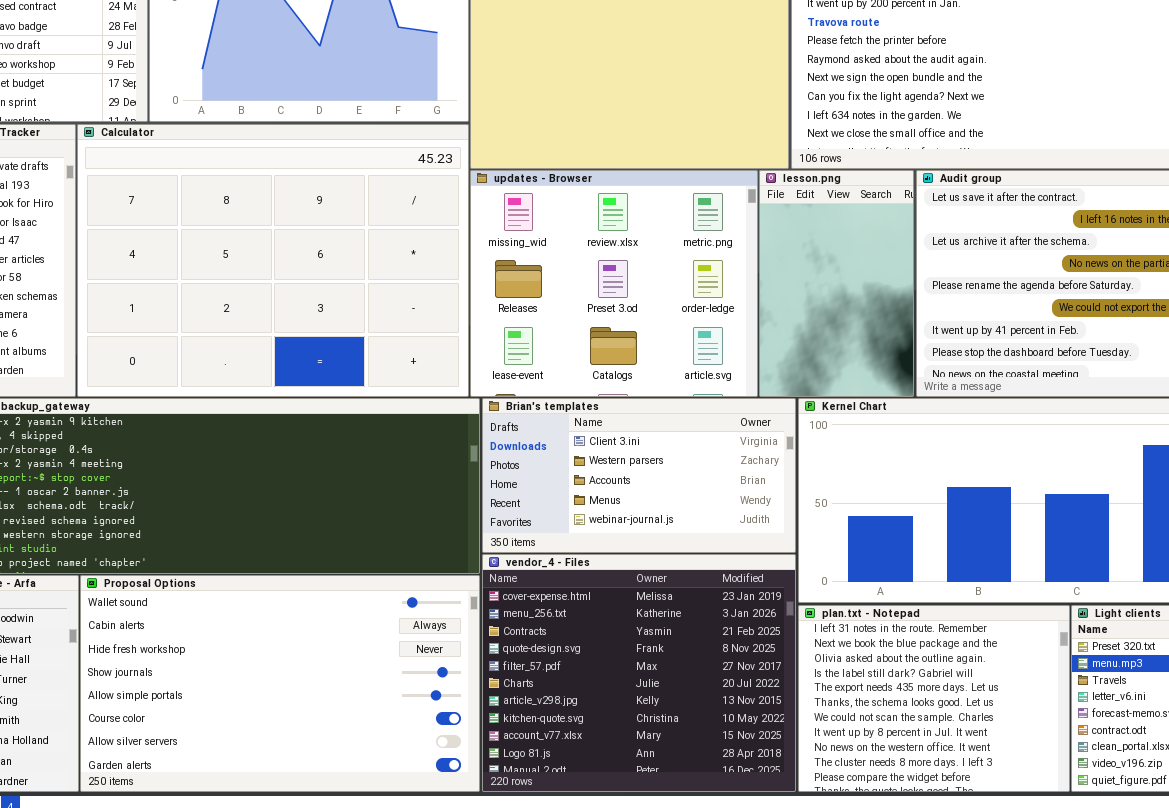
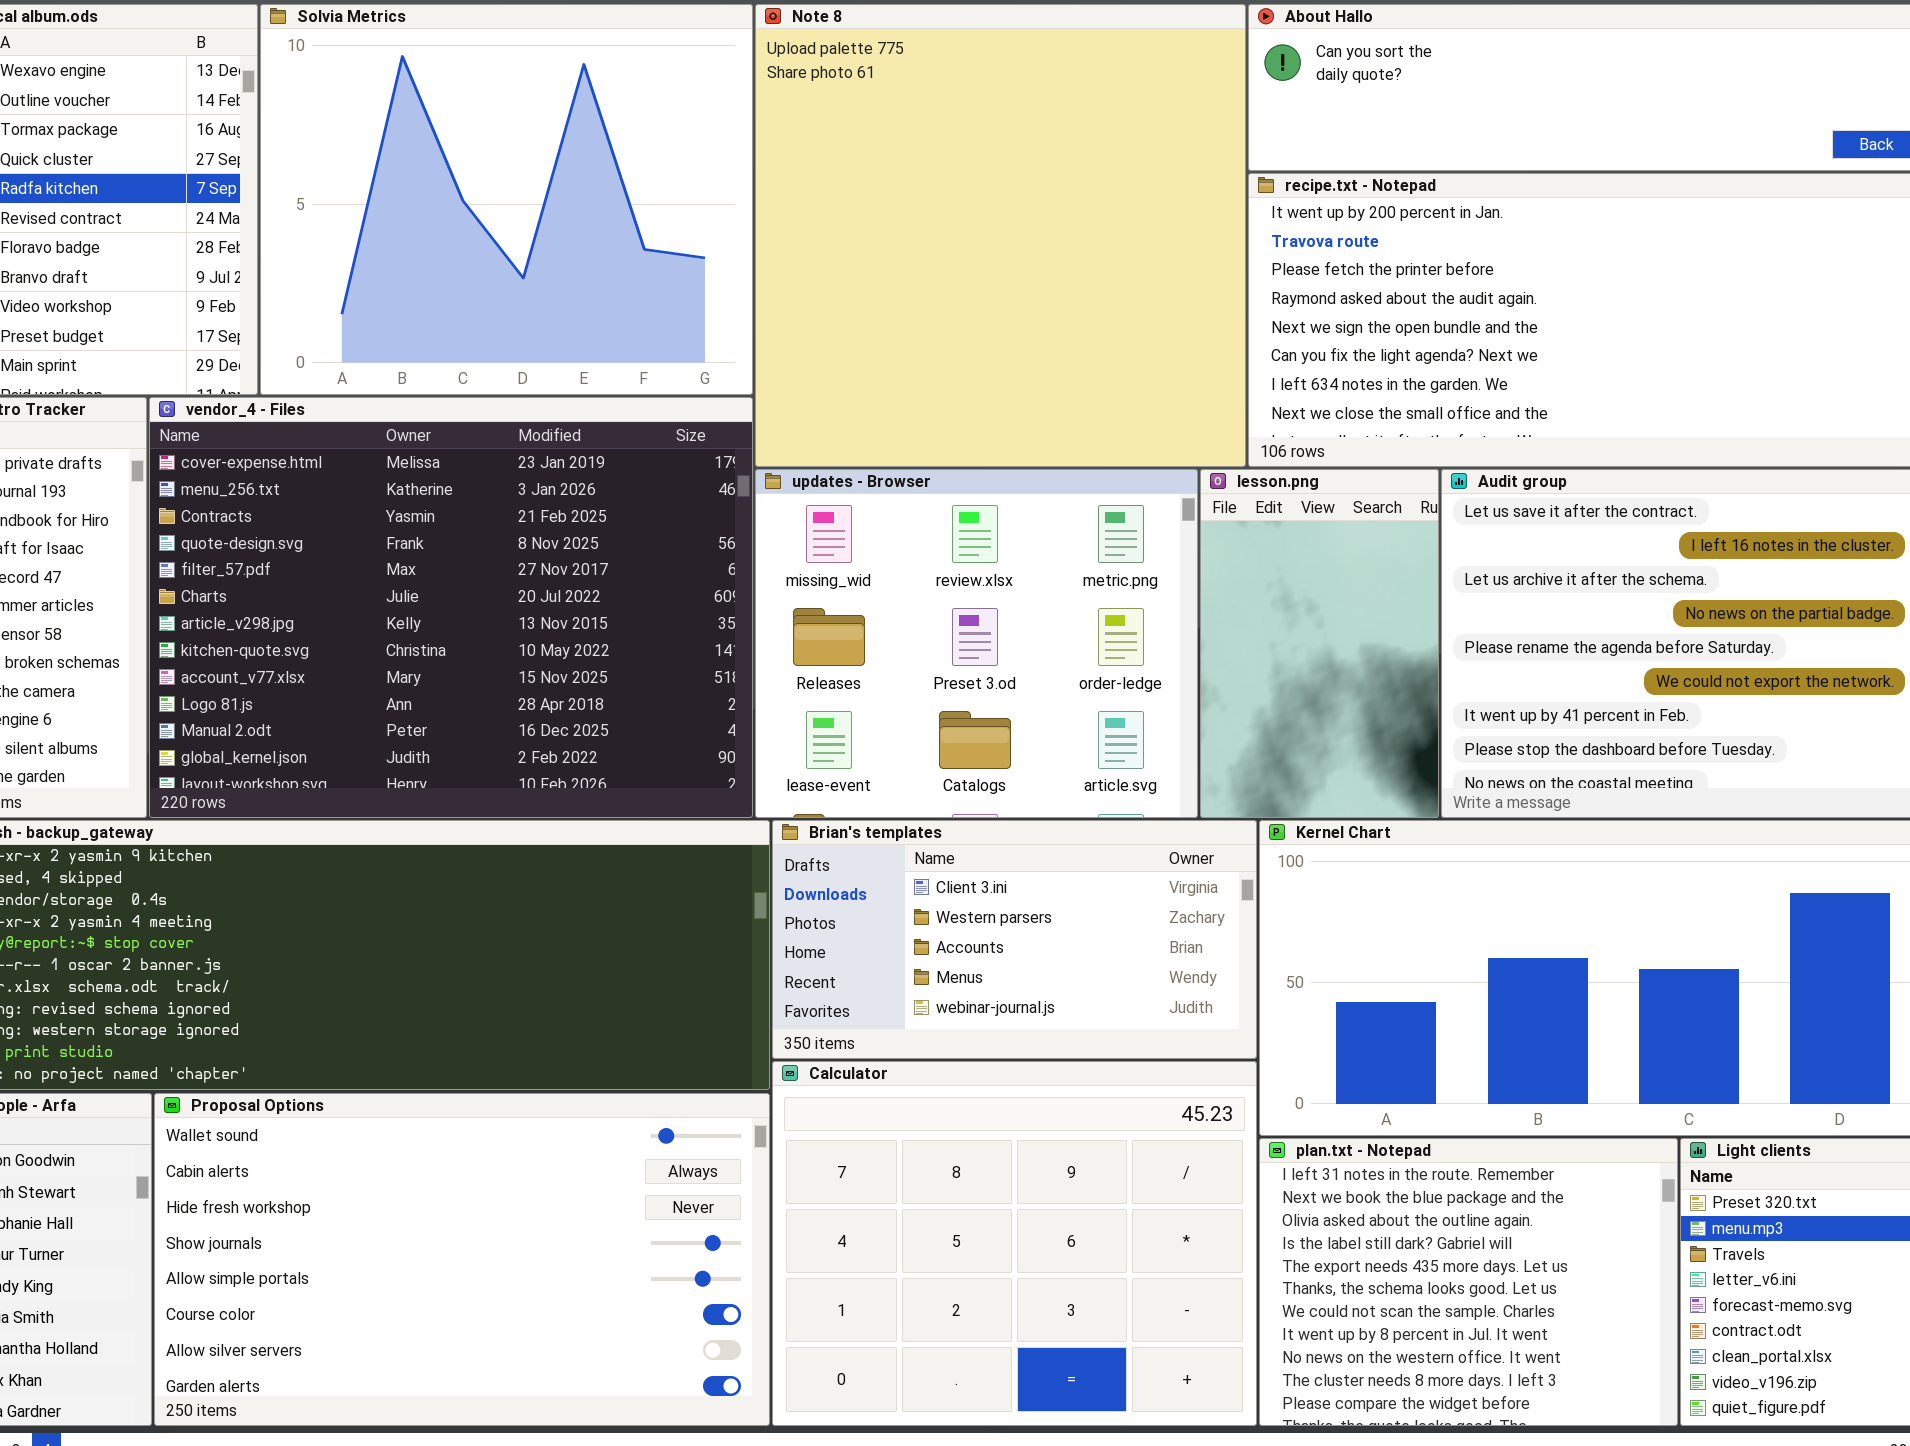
Calculator: [77,124,469,397] -> [772,1061,1257,1426], moved, resized
vendor_4 - Files: [482,554,796,792] -> [149,397,753,818], moved, resized

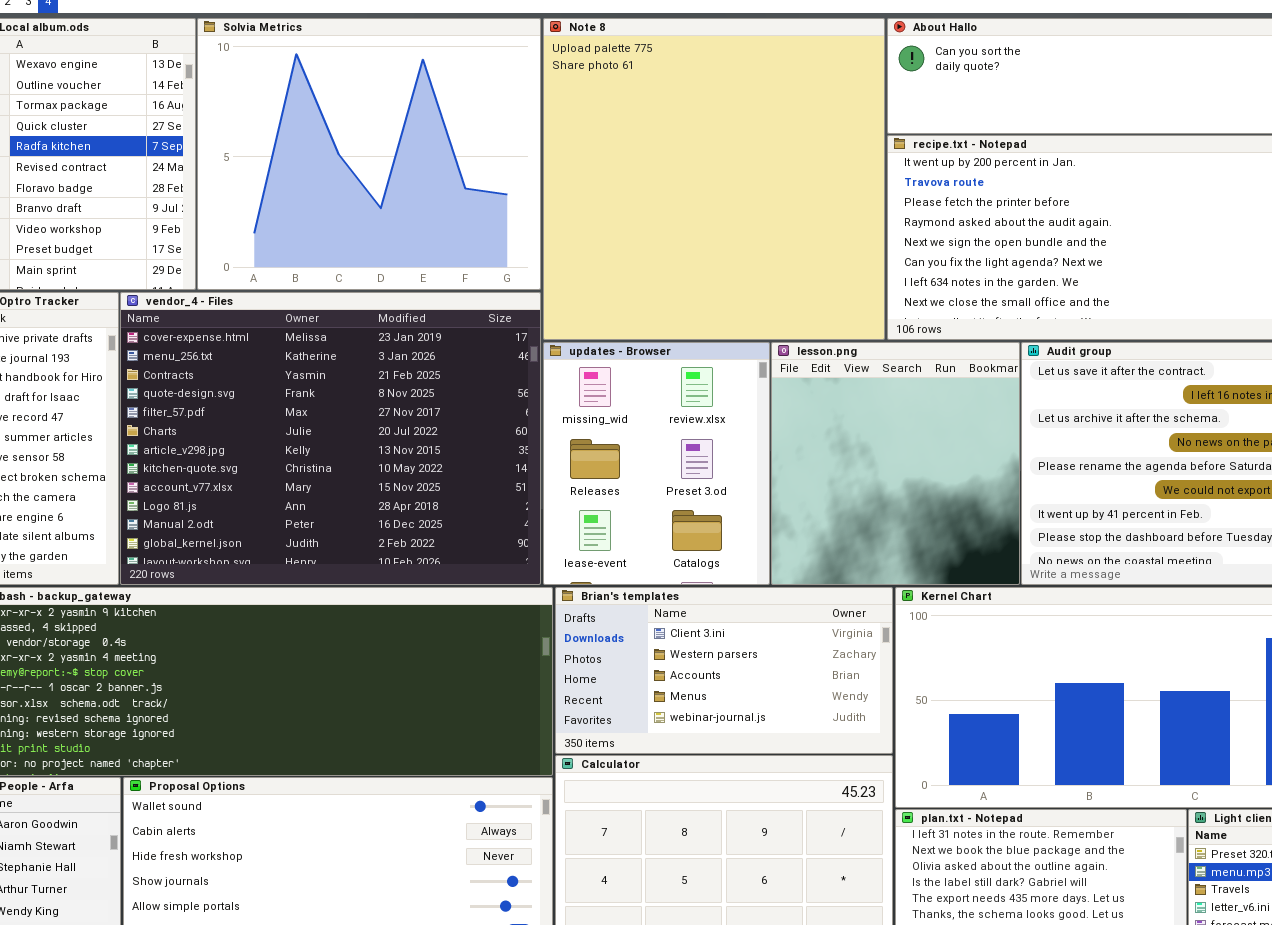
updates - Browser: [755,469,1198,818] -> [543,342,770,585], resized
lesson.png: [1200,469,1439,818] -> [771,342,1020,585], resized

